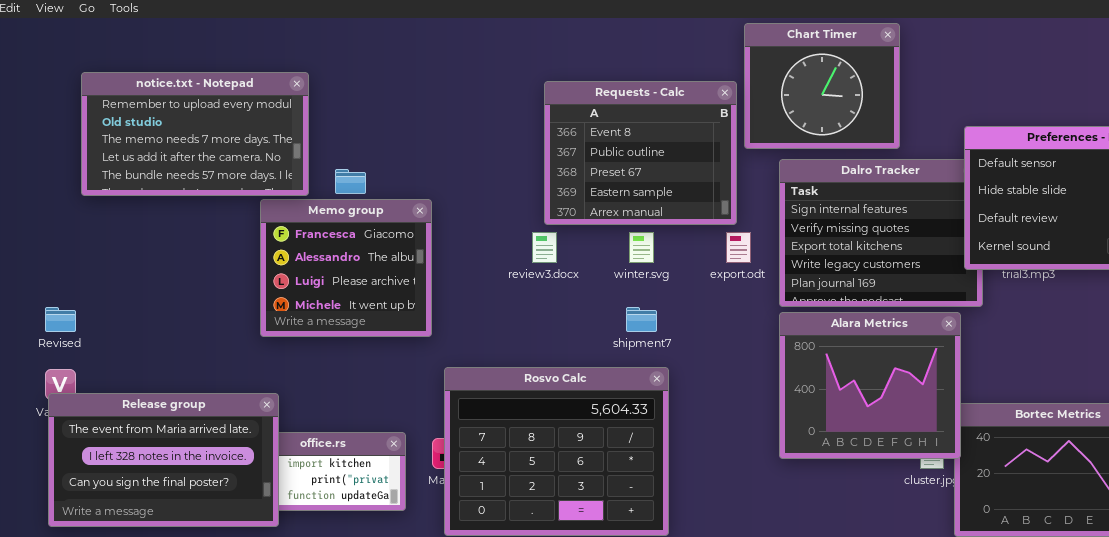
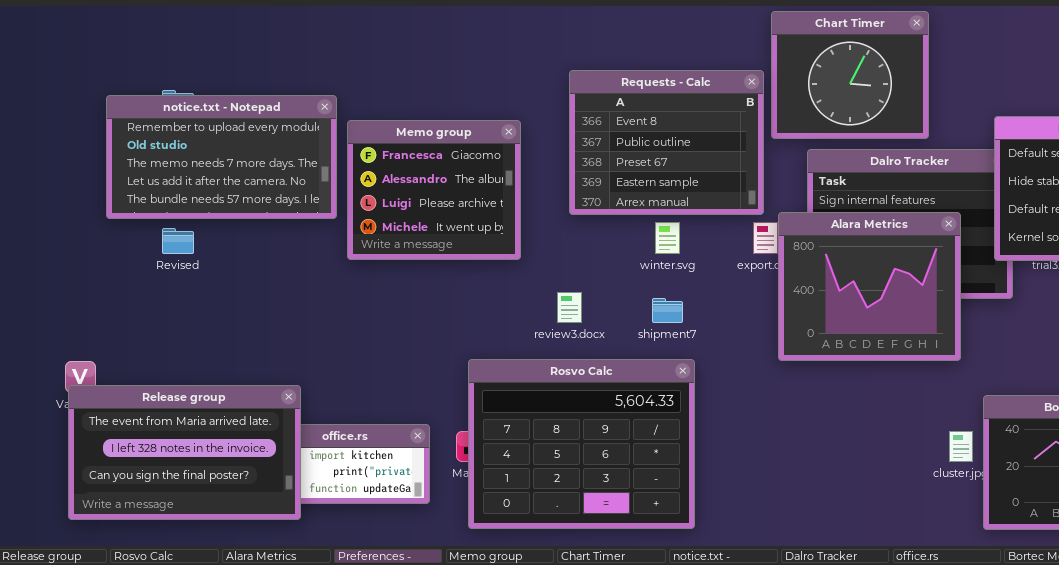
notice.txt - Notepad: [81,72,309,196] -> [106,95,337,219], moved
Memo group: [260,199,432,337] -> [347,120,521,260], moved
review3.docx: [532,232,557,263] -> [557,292,582,323], moved
Revised: [45,307,76,332] -> [162,228,194,254], moved
Alara Metrics: [779,312,961,459] -> [778,212,961,361], moved

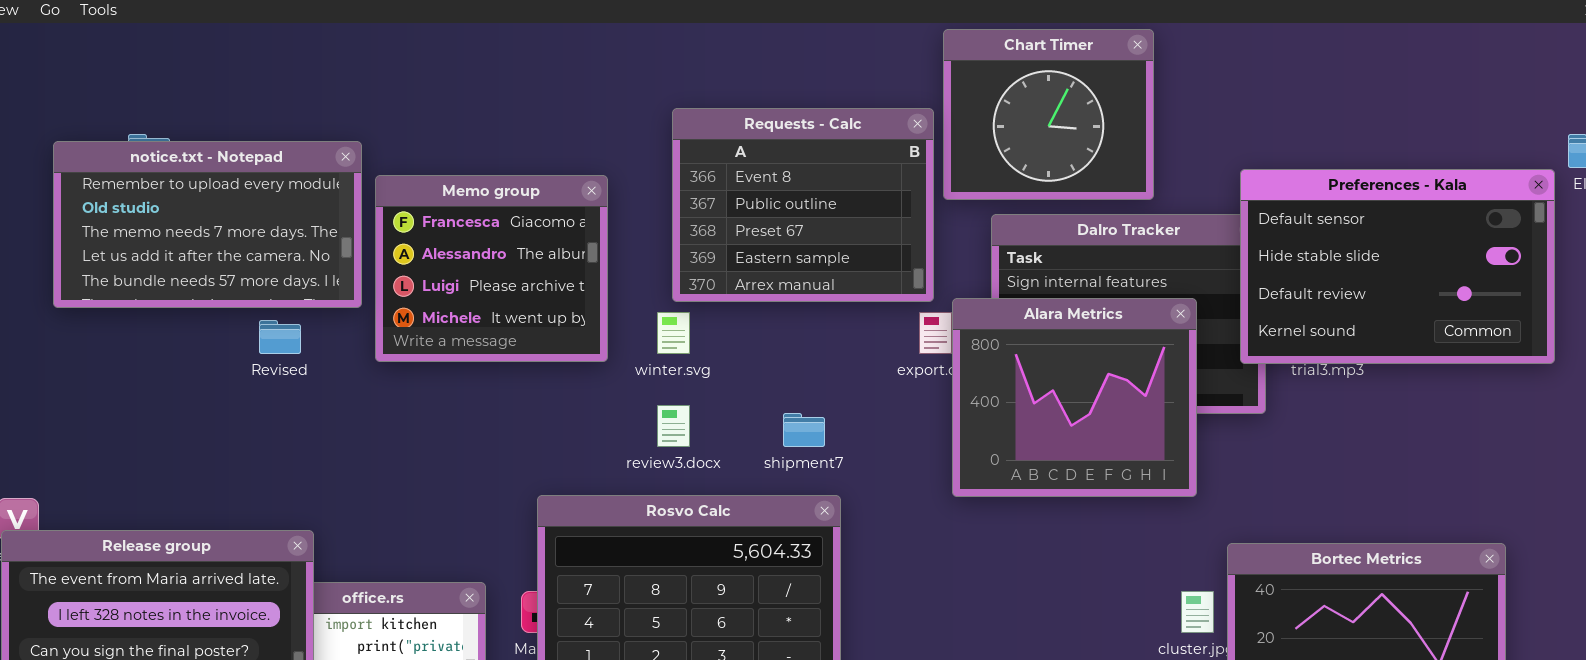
winter.svg: [655,222,680,254] -> [657,312,690,354], moved
Revised: [162,228,194,254] -> [259,320,301,354], moved

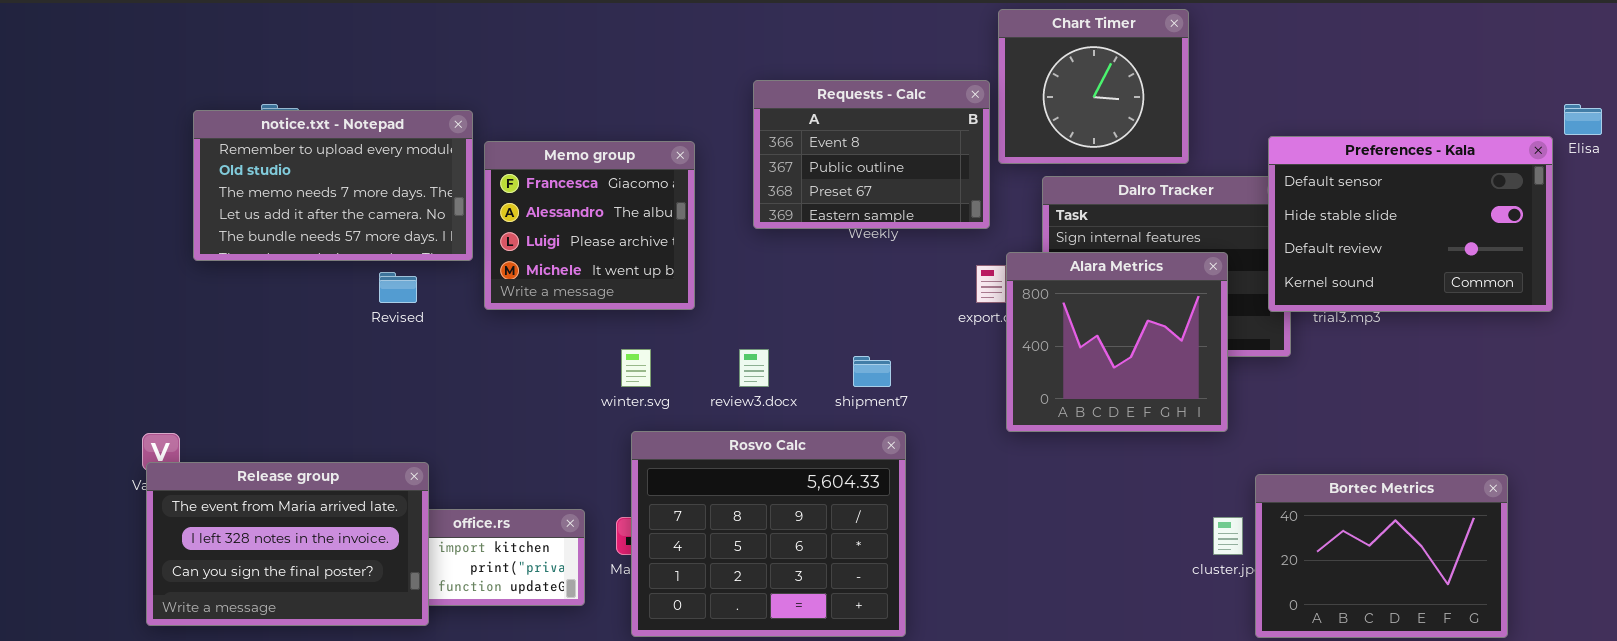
Requests - Calc: [672,108,934,302] -> [753,80,990,229], resized
winter.svg: [657,312,690,354] -> [621,349,651,387], moved

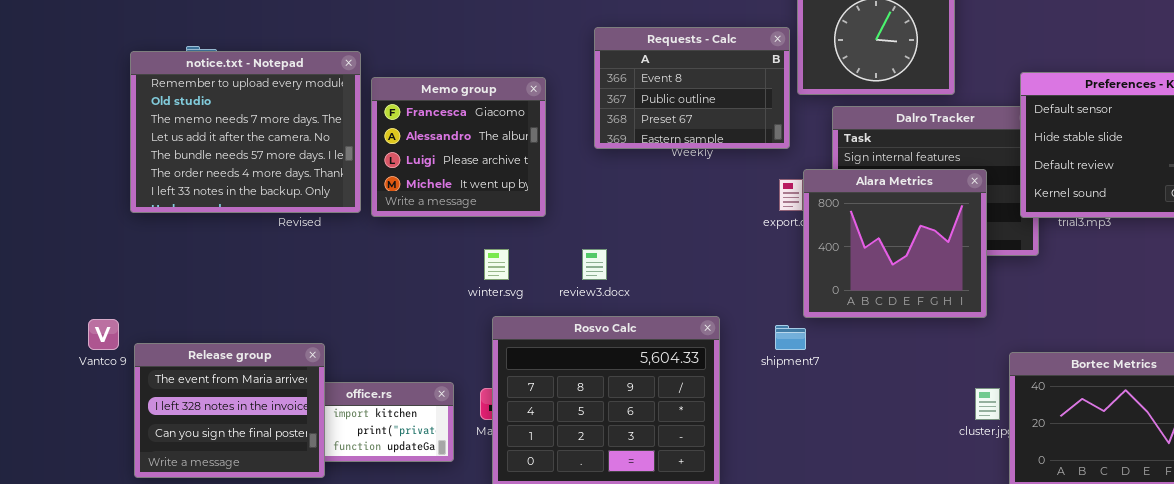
notice.txt - Notepad: [193,110,473,261] -> [130,51,361,213], resized
shipment7: [853,356,891,387] -> [775,325,806,350], moved
Release group: [146,462,429,626] -> [134,343,325,478], resized

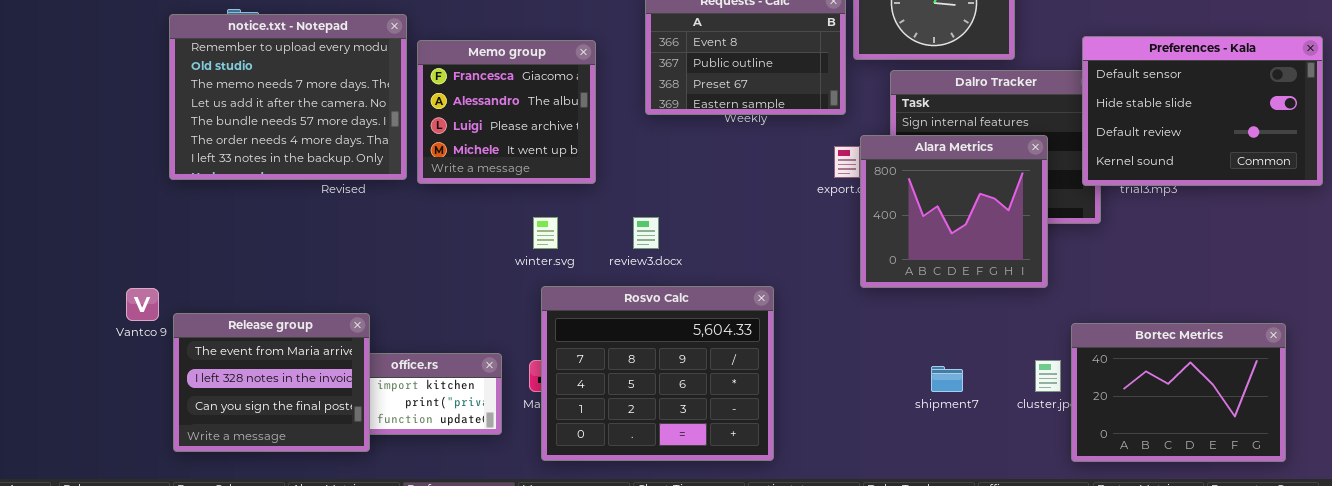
shipment7: [775,325,806,350] -> [931,366,963,392], moved

